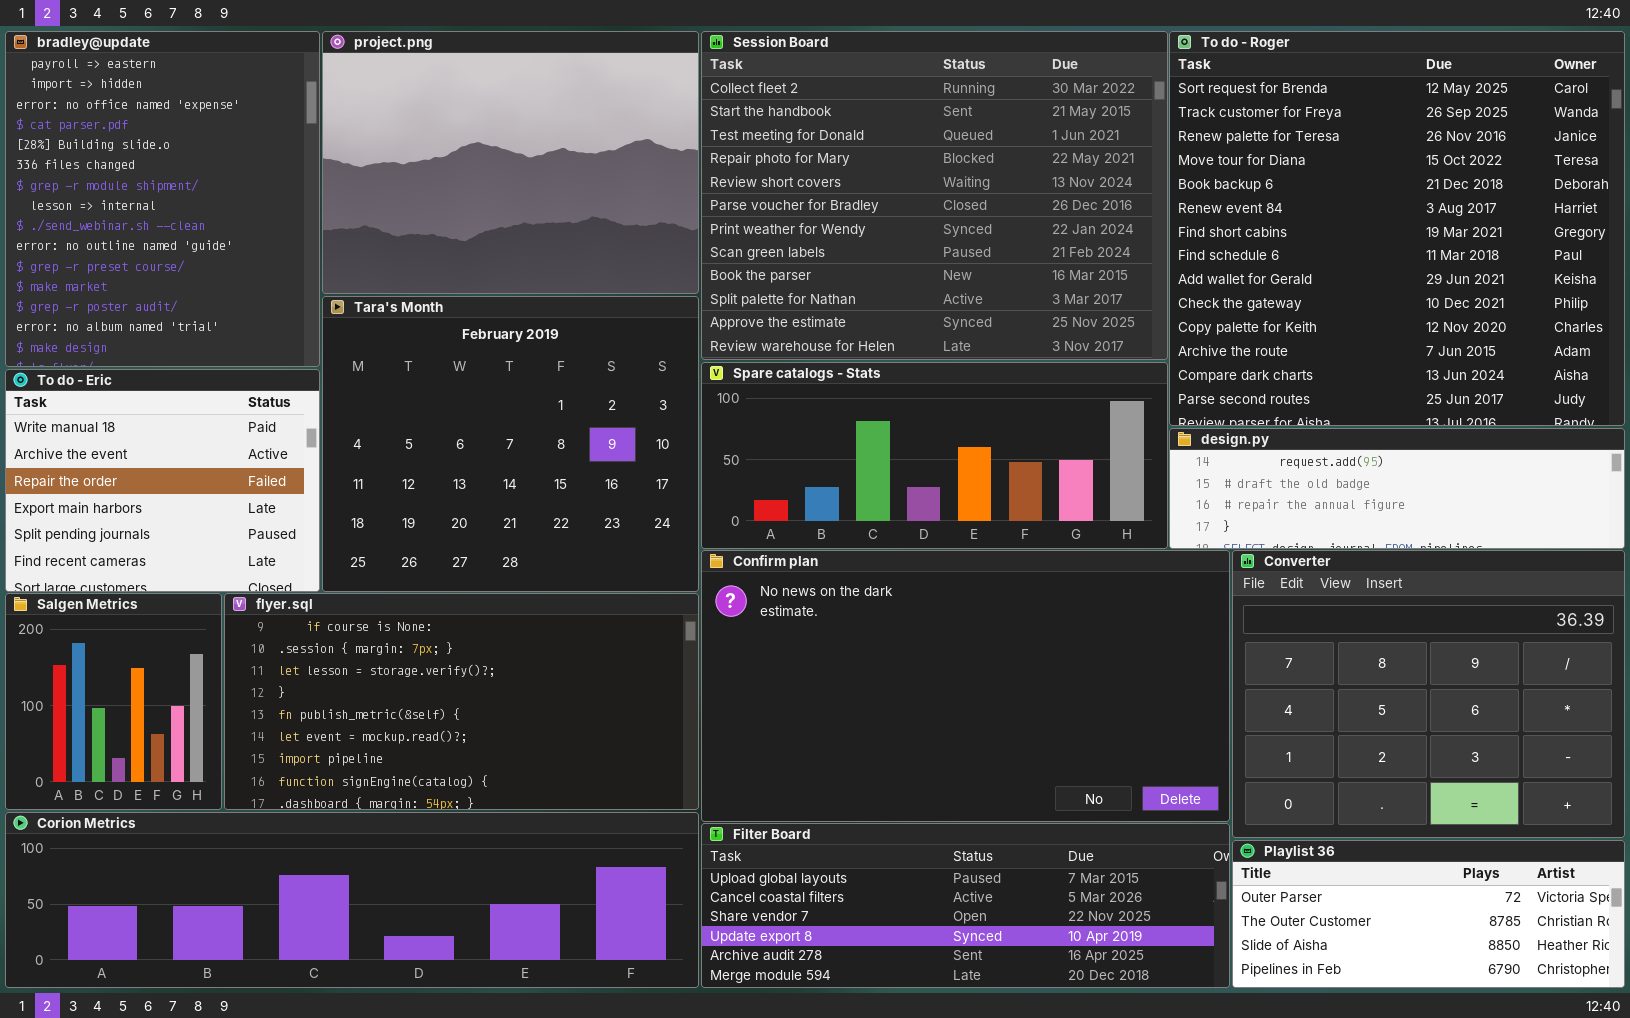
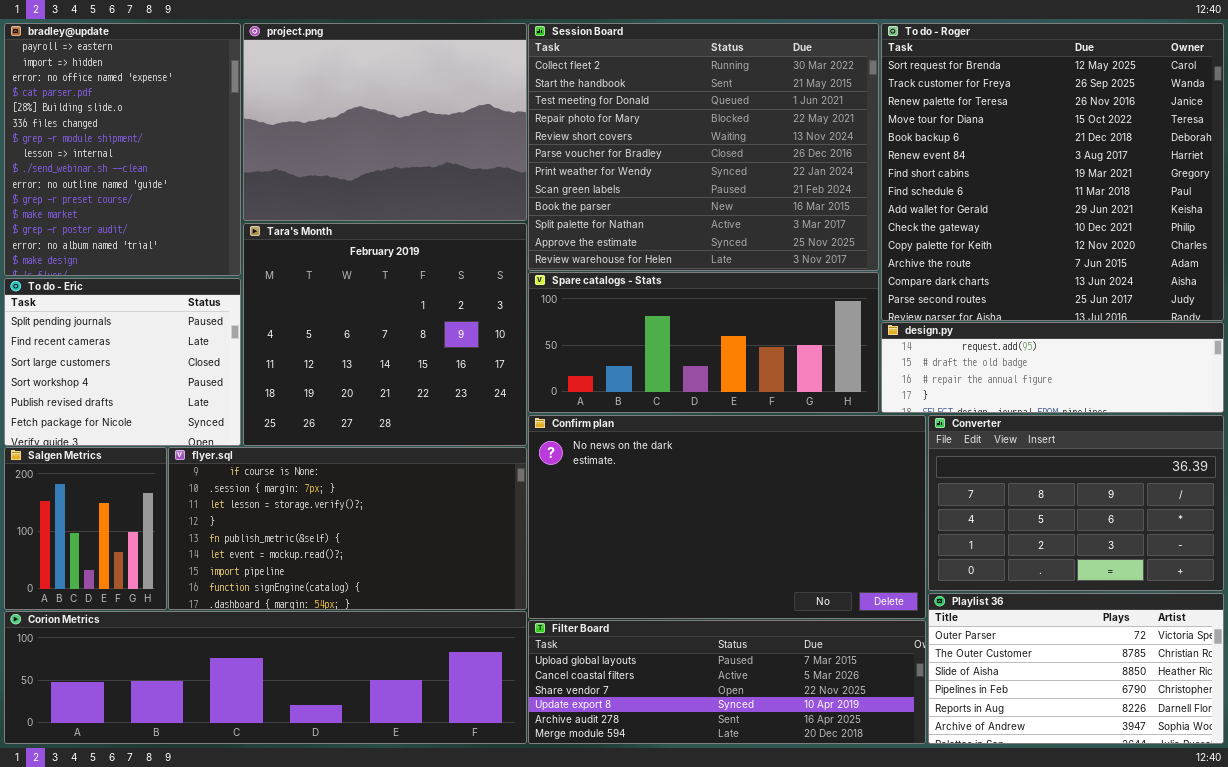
To do - Eric: [5,369,320,592] -> [4,278,241,446], scrolled down 4 rows
Converter: [1232,550,1625,838] -> [928,415,1224,591], resized
Playlist 36: [1232,840,1625,988] -> [928,593,1224,744], resized

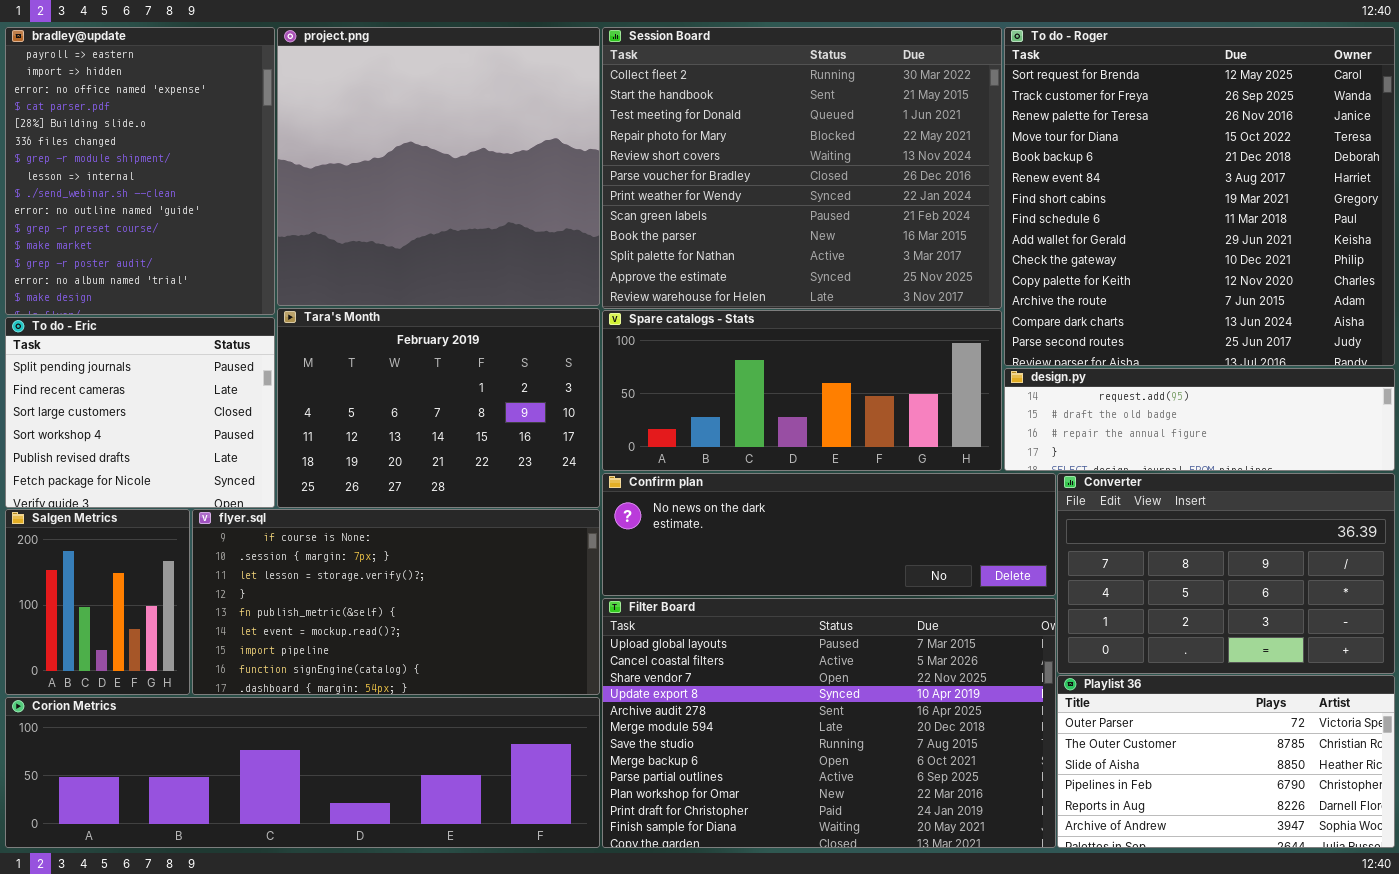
project.png: [243,23,527,221] -> [277,27,600,306], resized
Tara's Month: [243,223,527,446] -> [277,308,600,508], resized
Confirm plan: [528,415,926,619] -> [602,473,1056,596], resized
Filter Board: [528,620,926,744] -> [602,598,1056,848], resized

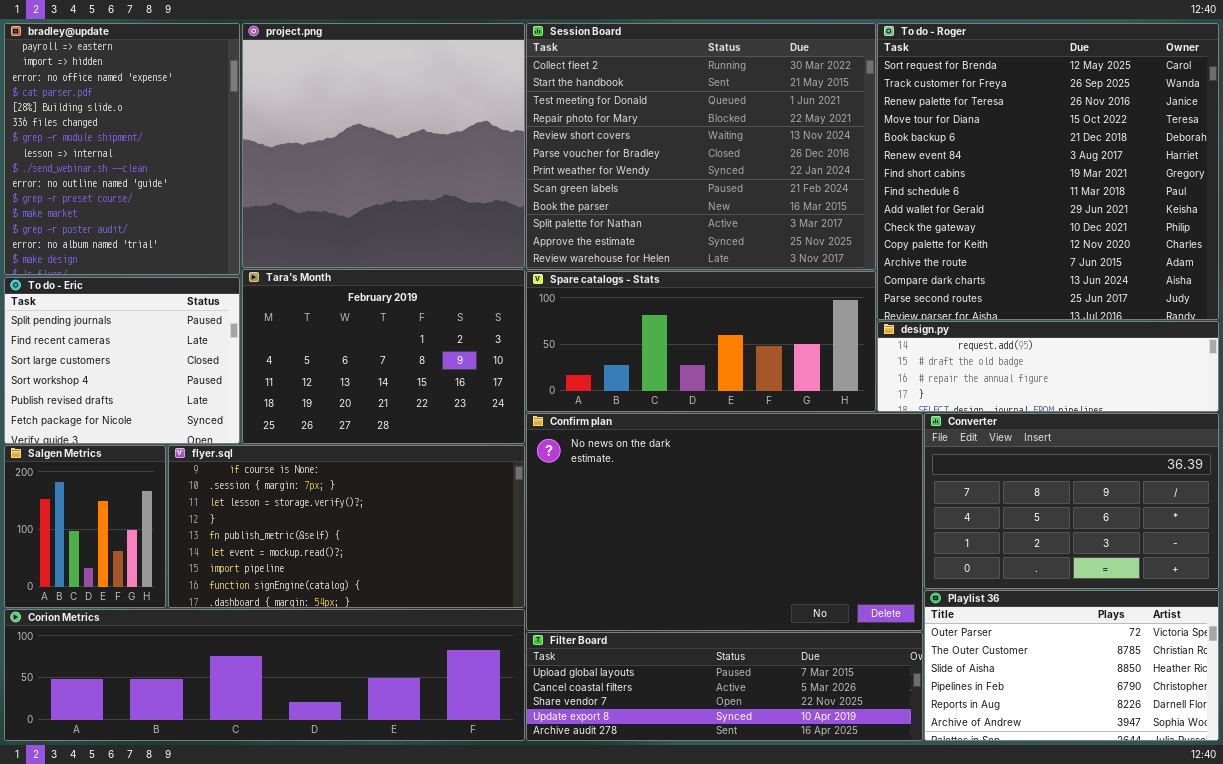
Confirm plan: [602,473,1056,596] -> [526,413,923,631], resized
Filter Board: [602,598,1056,848] -> [526,632,923,741], resized

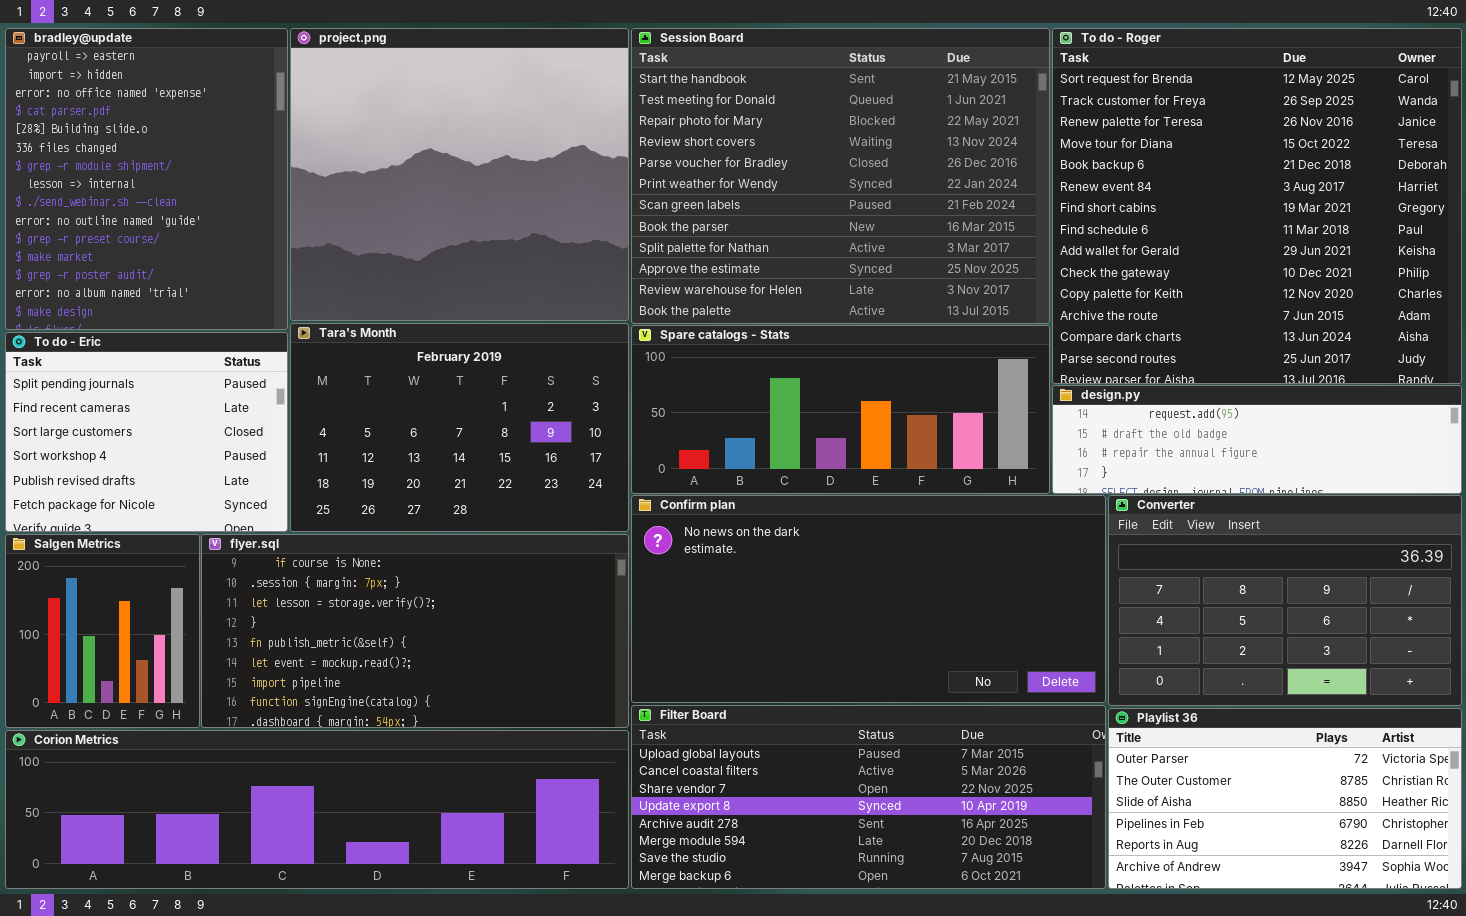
Session Board: [526,23,876,270] -> [631,28,1050,324], scrolled down 1 row
Confirm plan: [526,413,923,631] -> [631,495,1106,703], resized
Filter Board: [526,632,923,741] -> [631,705,1106,889], resized

